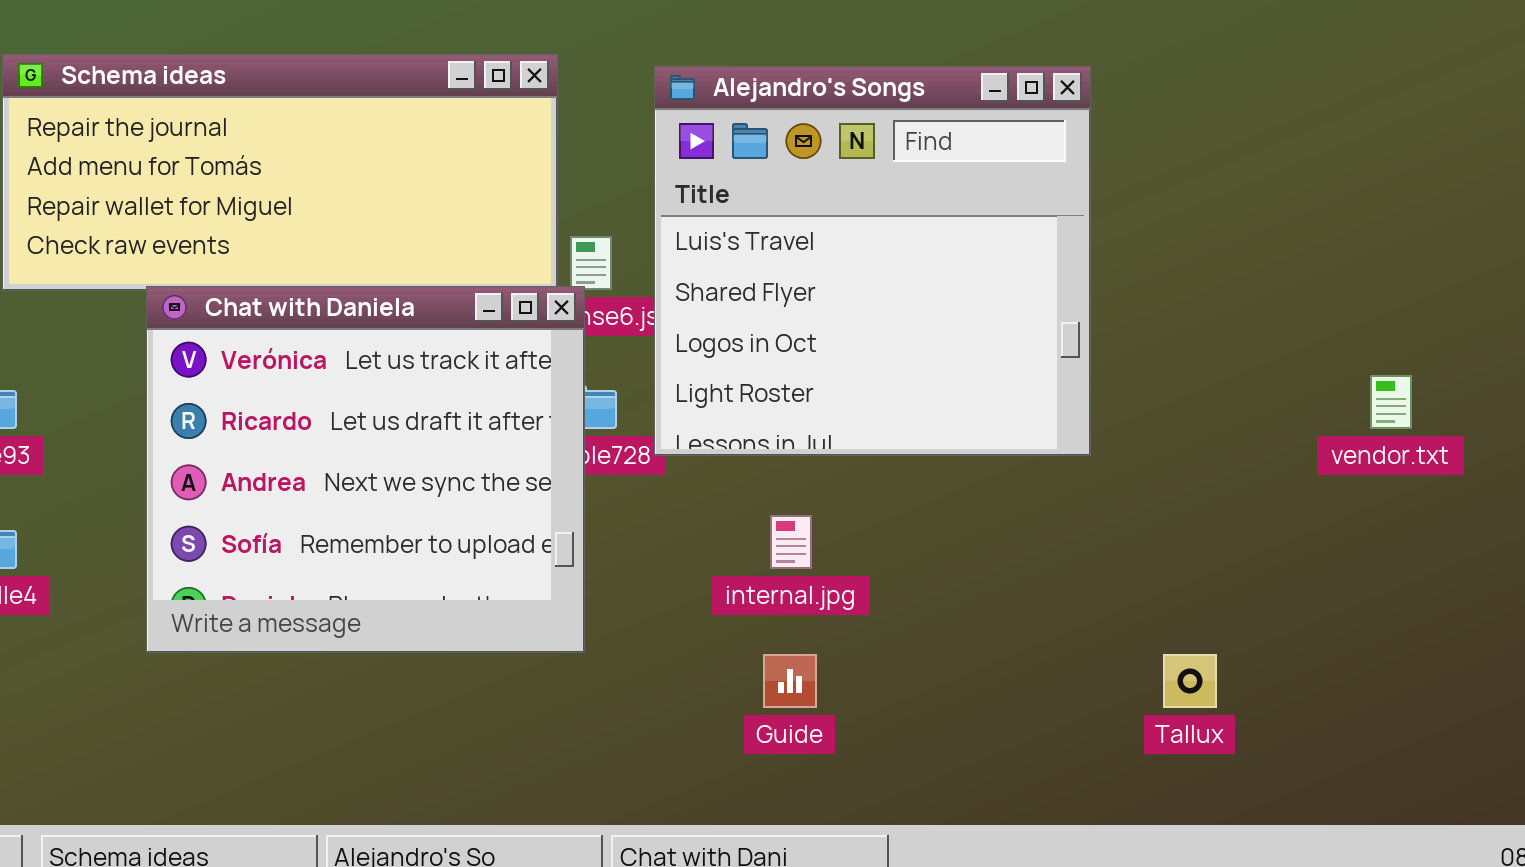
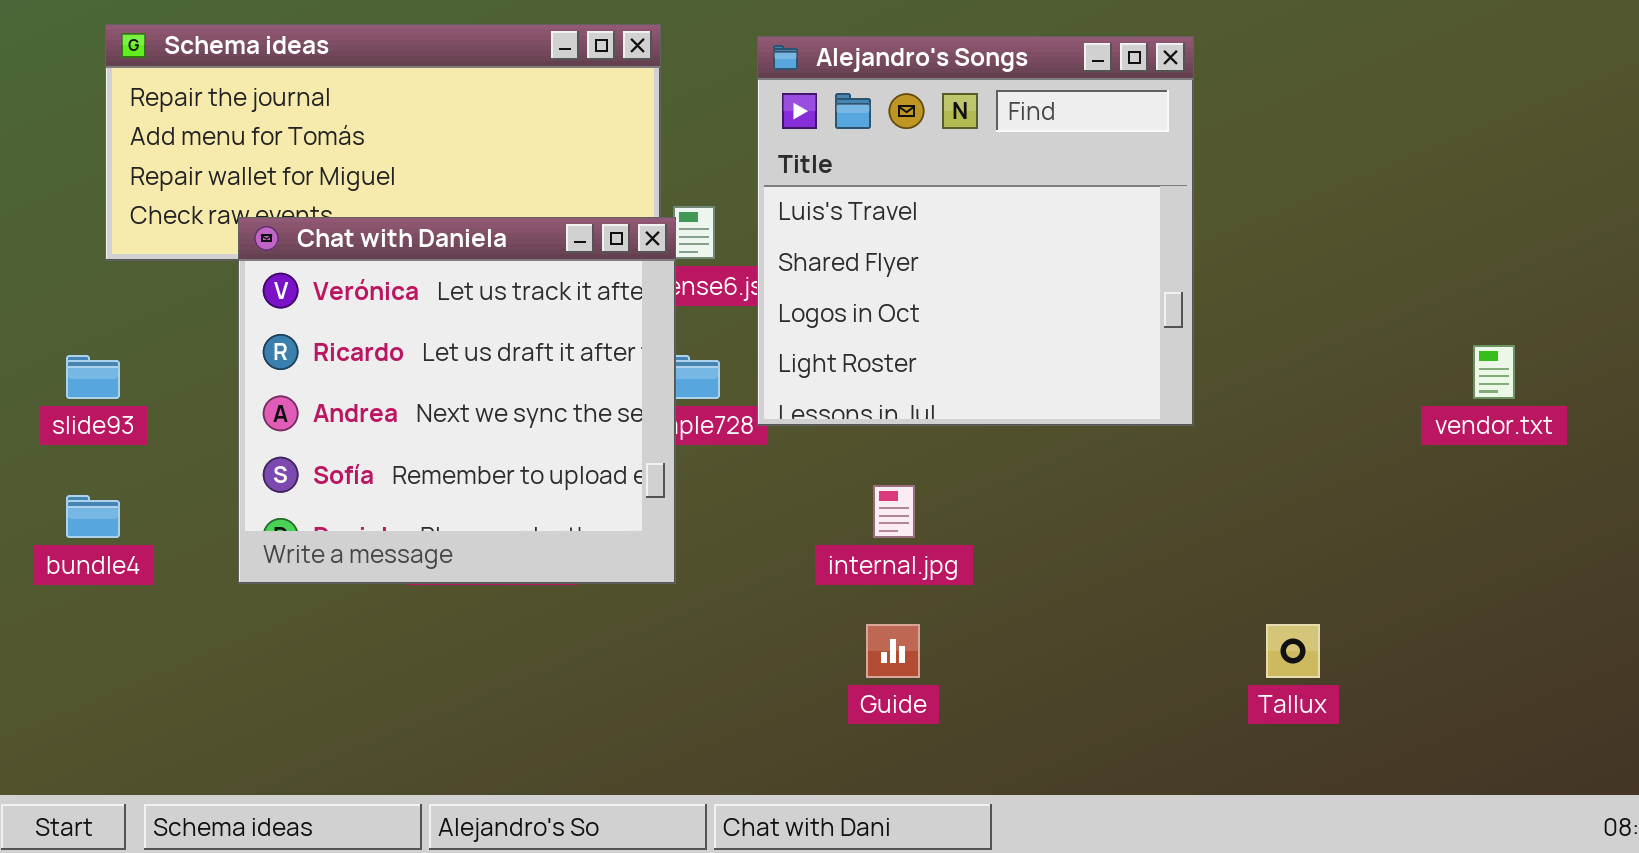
Chat with Daniela: [146,286,585,653] -> [238,217,676,584], moved

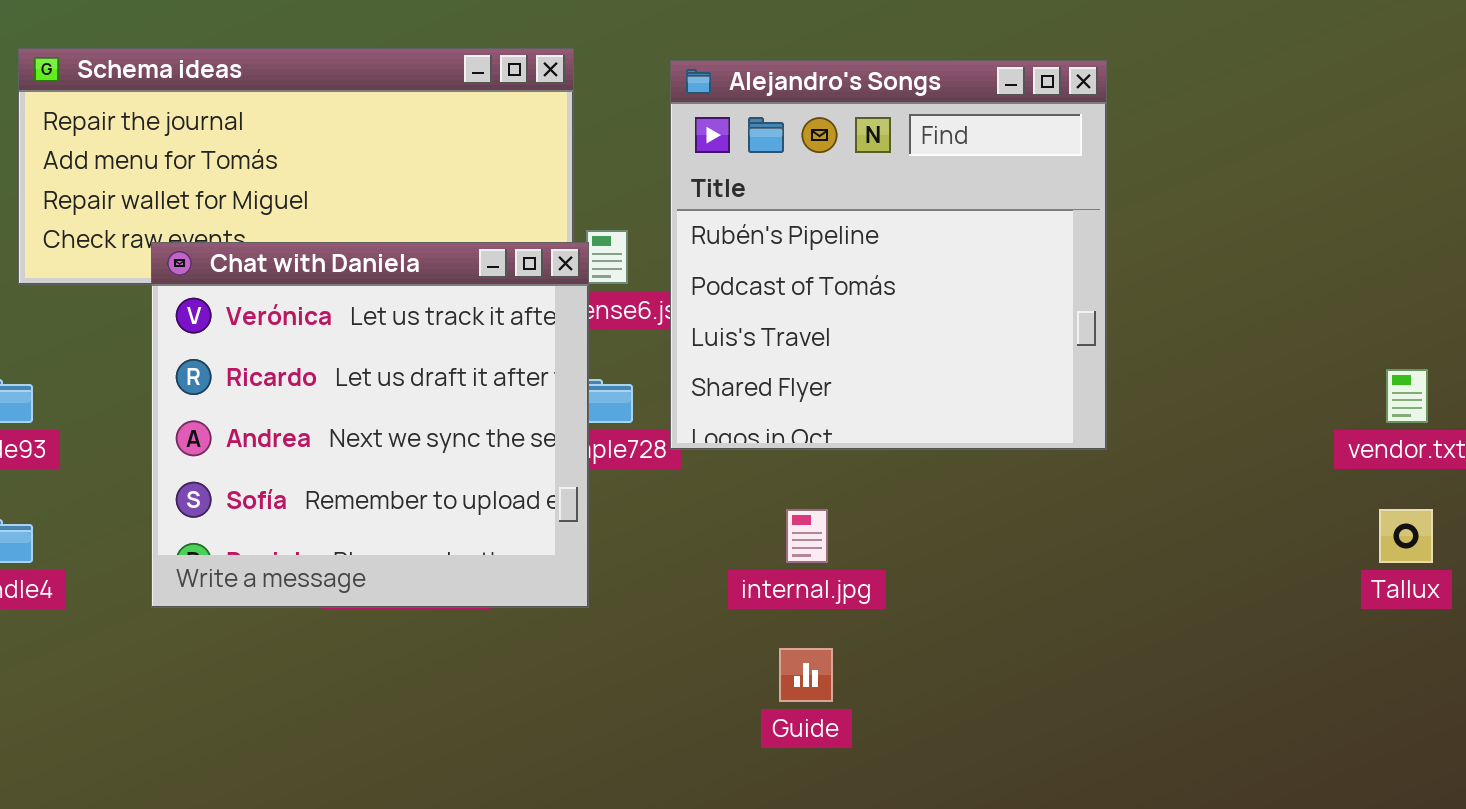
Alejandro's Songs: [757,36,1194,426] -> [670,60,1107,450], scrolled up 2 rows
Tallux: [1266,624,1320,678] -> [1379,509,1433,563], moved

